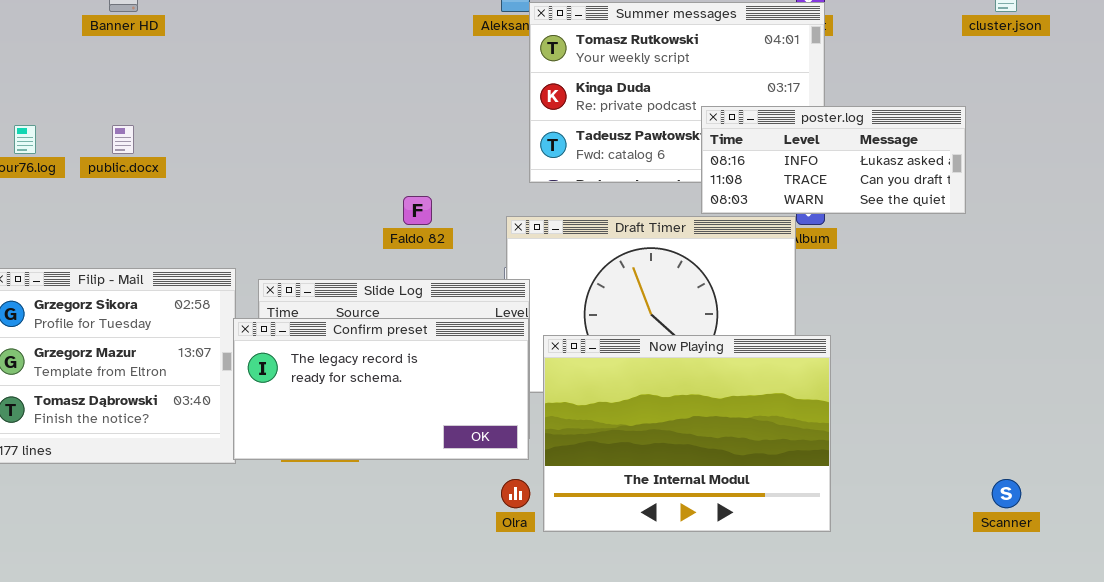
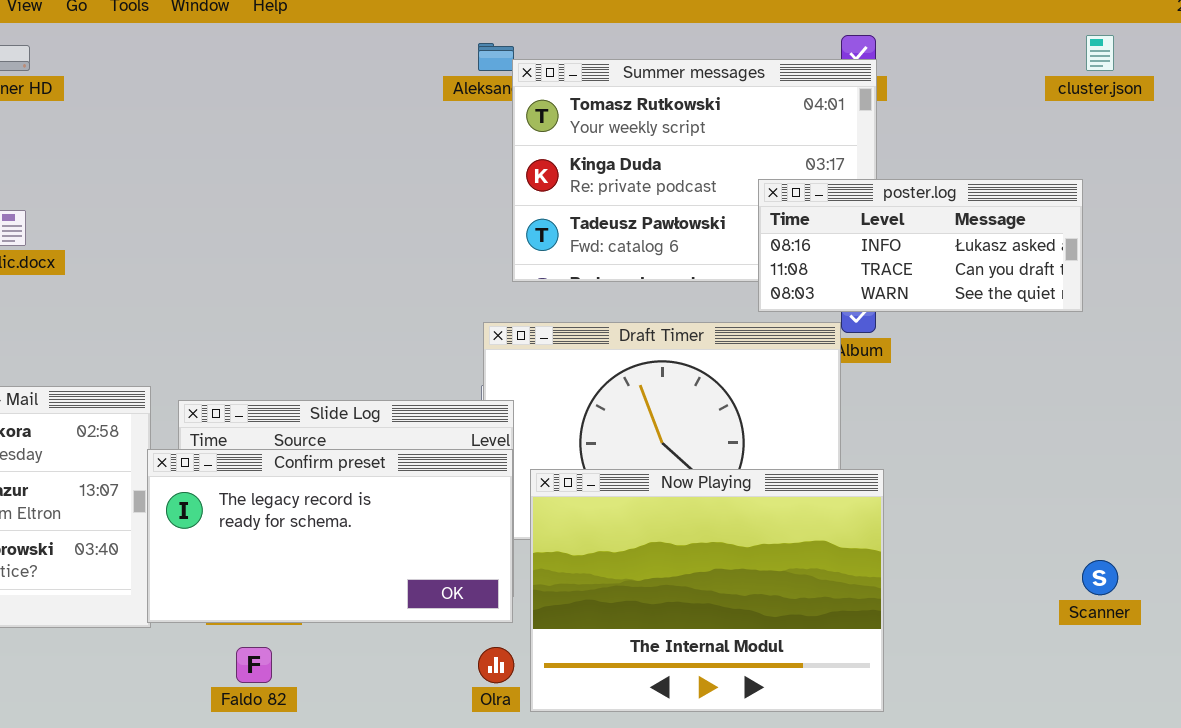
poster.log: [701,106,966,214] -> [758,179,1083,312], moved
Faldo 82: [403,196,432,225] -> [236,647,272,683], moved
Scanner: [992,479,1021,508] -> [1082,560,1118,595], moved

